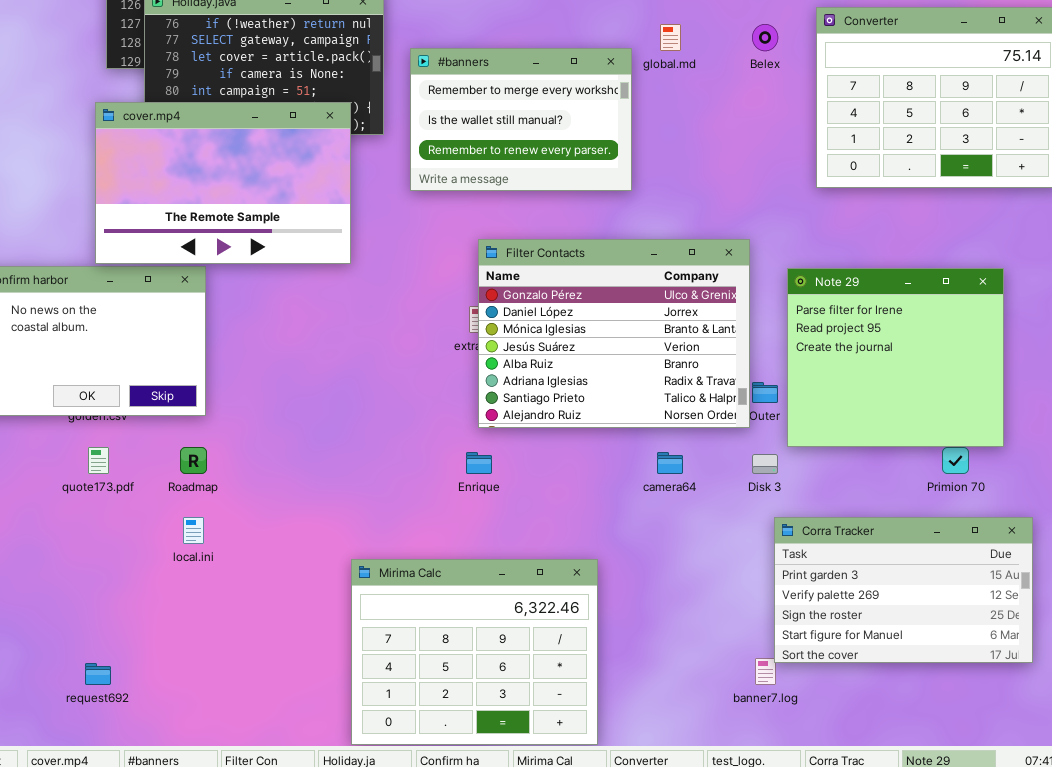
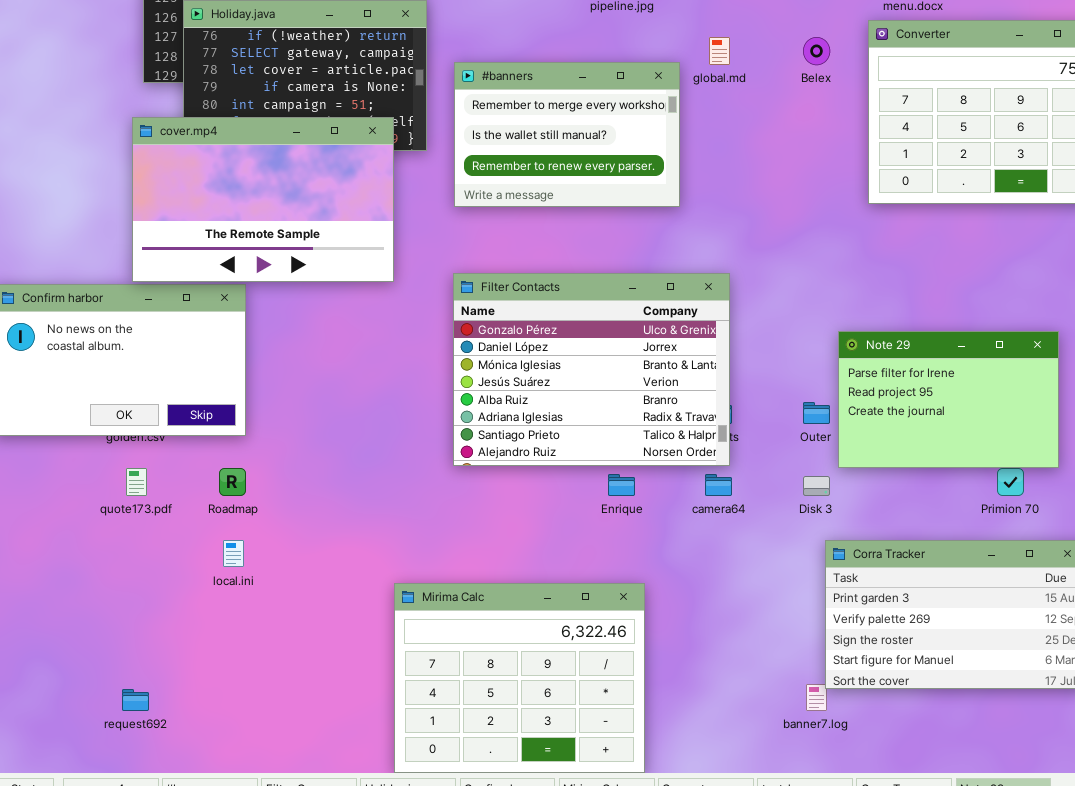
Filter Contacts: [478,239,750,428] -> [453,273,730,466], moved
Note 29: [787,268,1004,447] -> [838,331,1059,468], resized
Enrique: [466,452,492,474] -> [608,474,635,496], moved

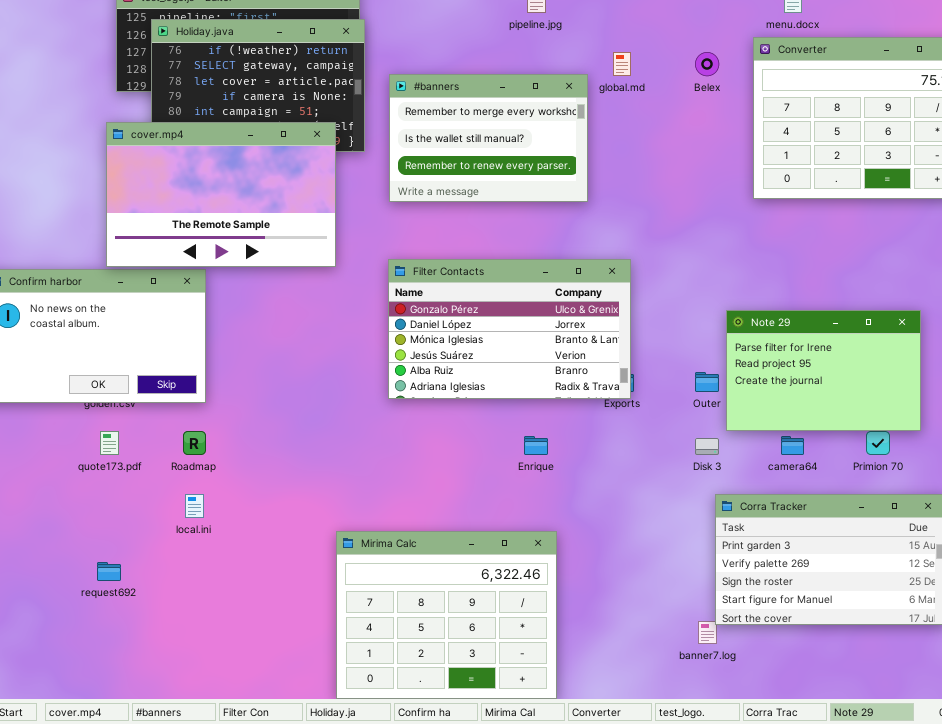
Filter Contacts: [453,273,730,466] -> [388,259,631,399], resized
camera64: [705,474,732,496] -> [781,436,804,455], moved
request692: [122,689,149,711] -> [97,562,121,581], moved

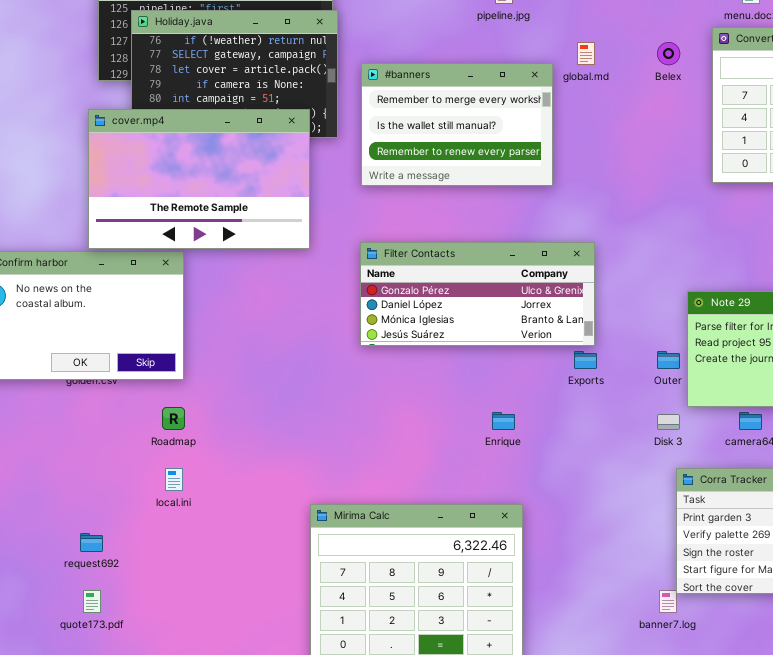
Filter Contacts: [388,259,631,399] -> [360,242,595,346], resized
quote173.pdf: [100,431,119,455] -> [83,590,101,613], moved

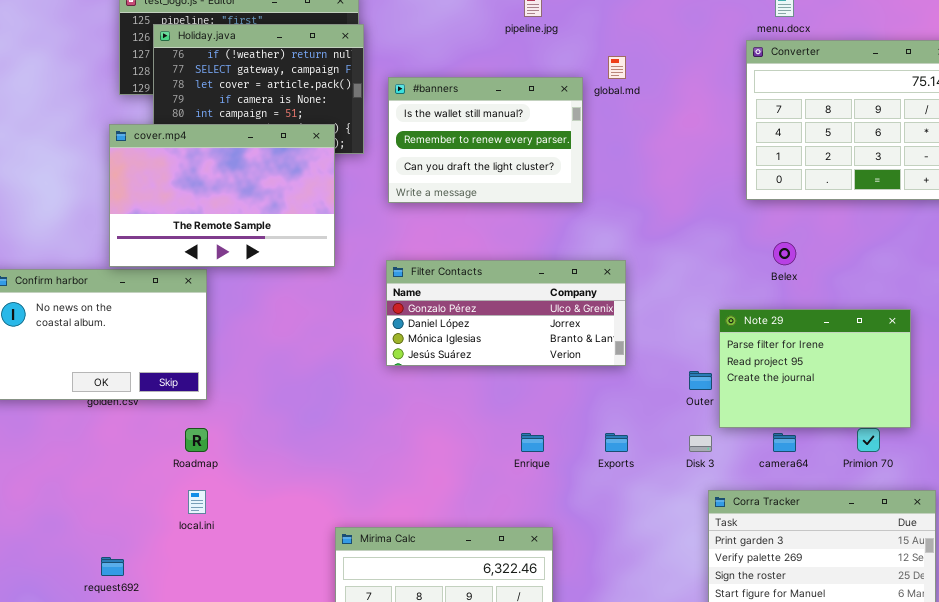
Belex: [657,42,680,65] -> [773,242,796,265], moved
#banners: [361,63,553,186] -> [388,77,583,203], scrolled down 1 row
Exports: [574,351,597,369] -> [605,433,628,452], moved

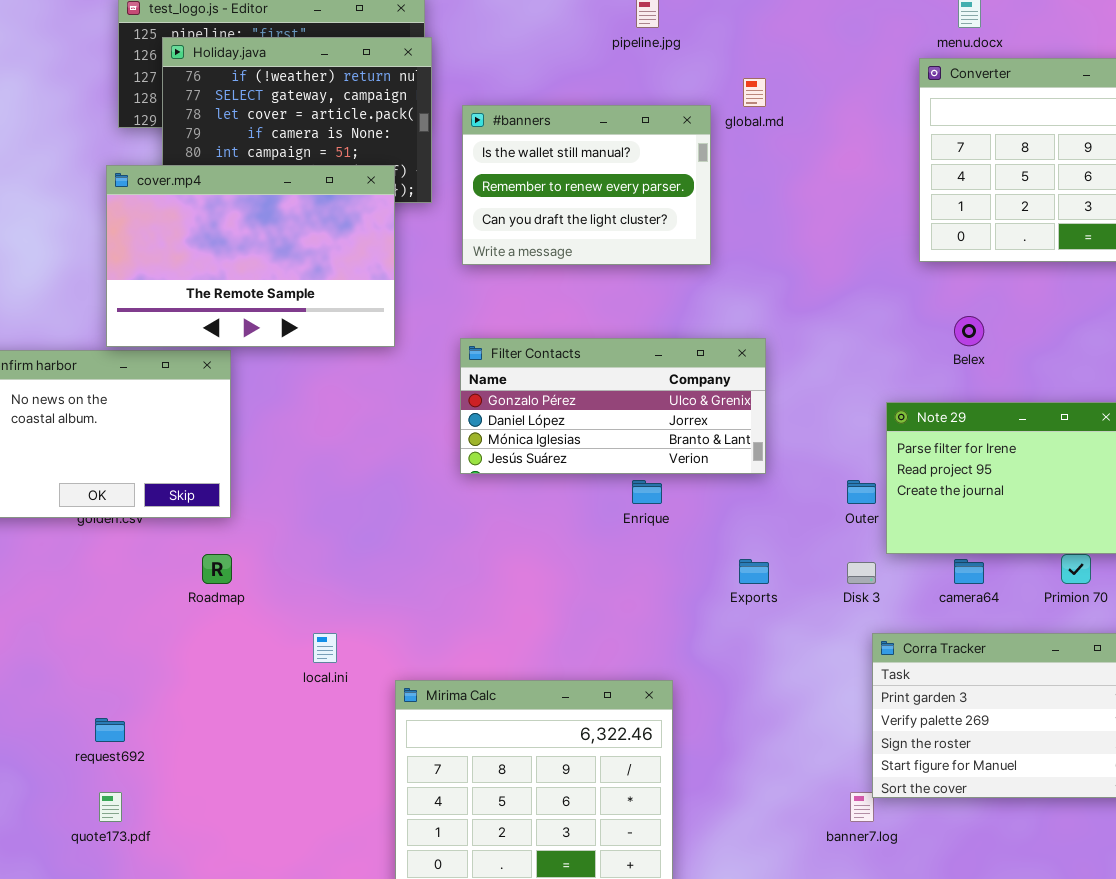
Enrique: [521,433,544,452] -> [632,480,662,504], moved
local.ini: [188,490,206,514] -> [313,633,337,663], moved

